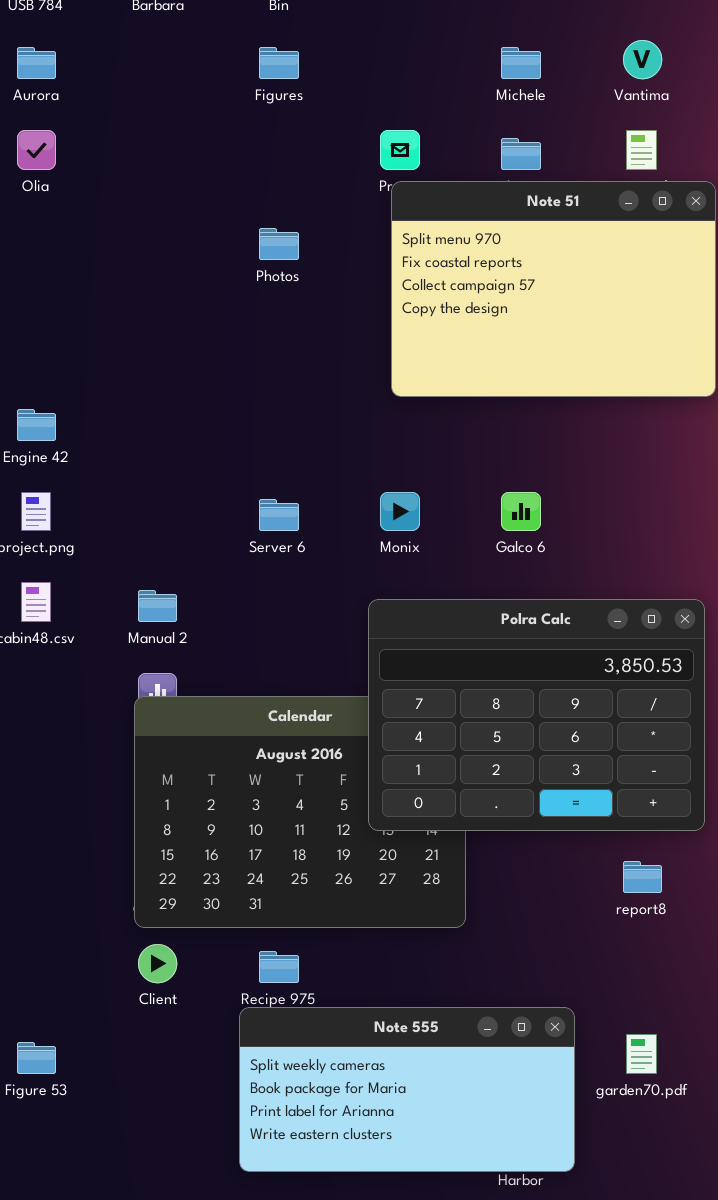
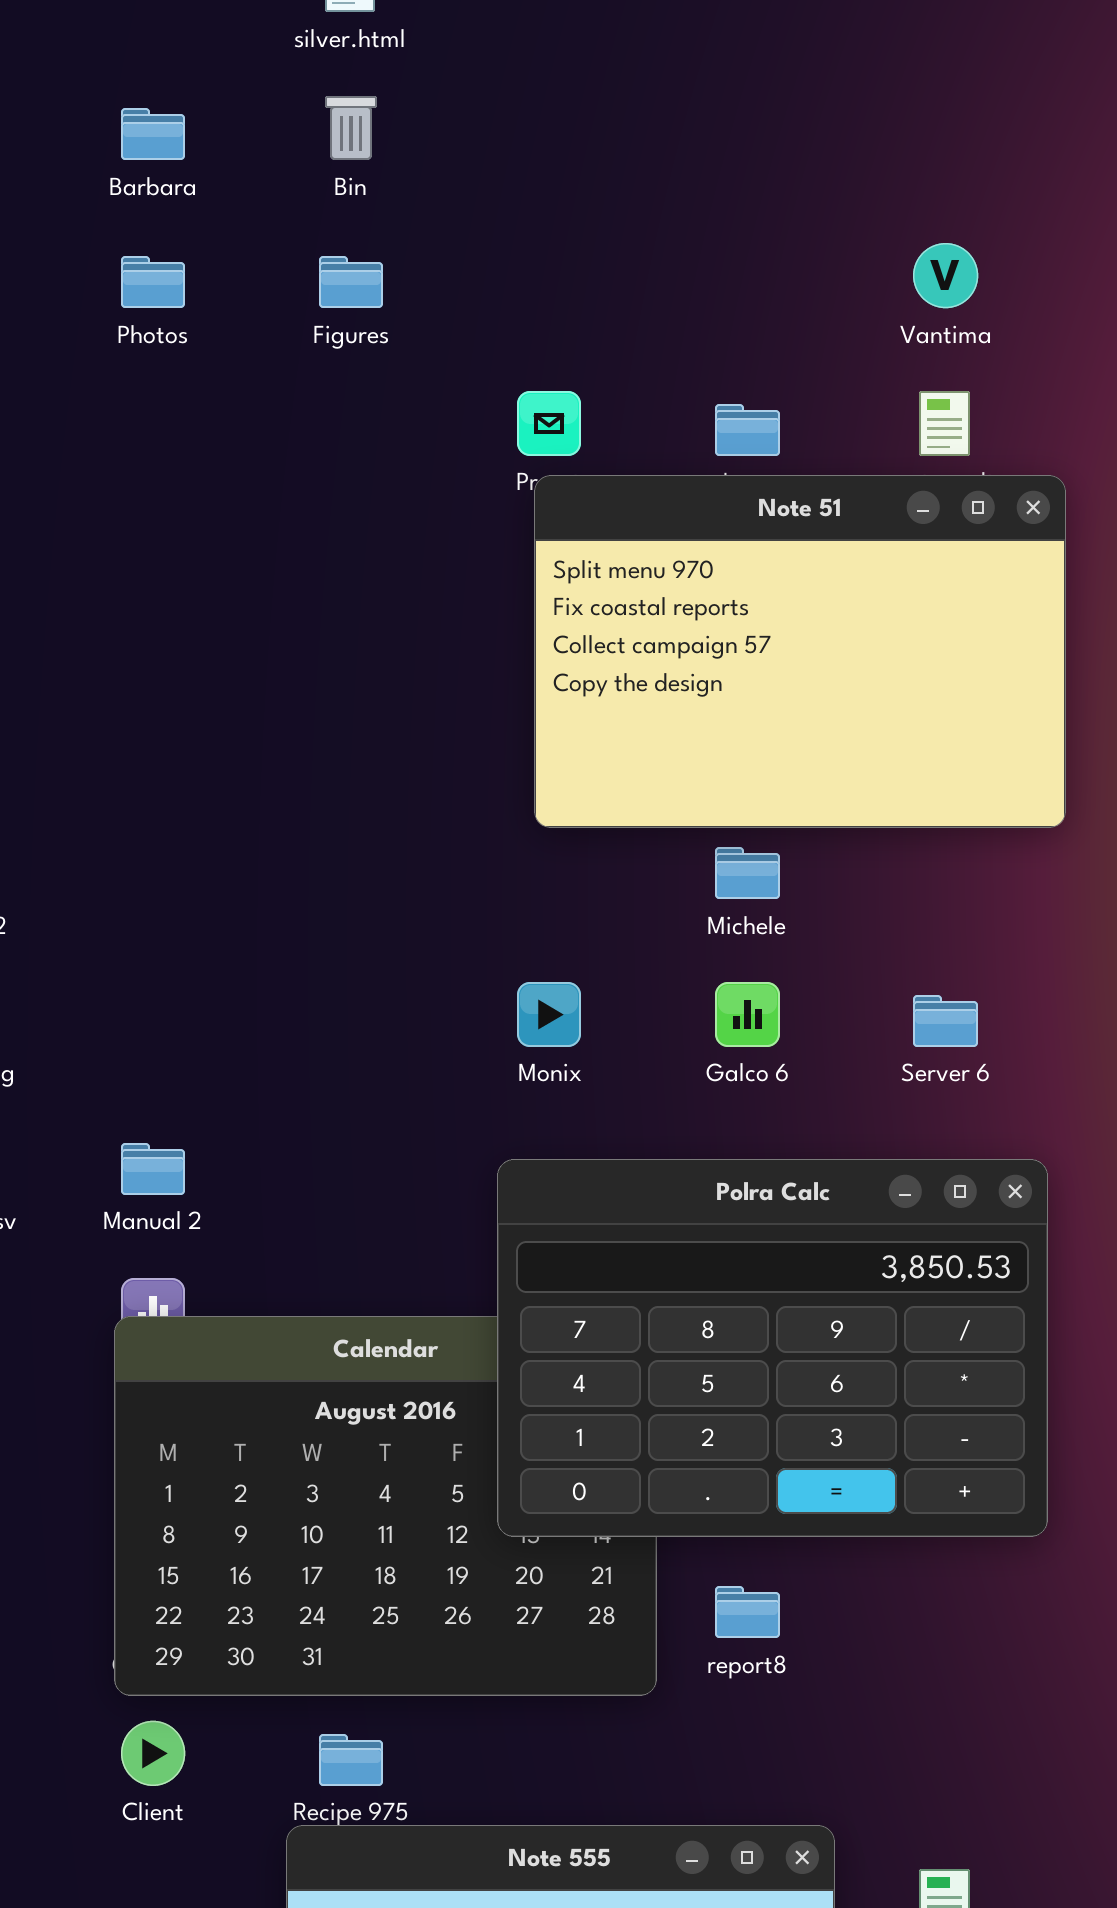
Michele: [501,47,541,79] -> [715,847,780,899], moved
Photos: [259,228,299,260] -> [121,256,185,308], moved
Server 6: [259,499,299,531] -> [913,995,978,1047], moved
report8: [623,861,662,893] -> [715,1586,780,1638], moved

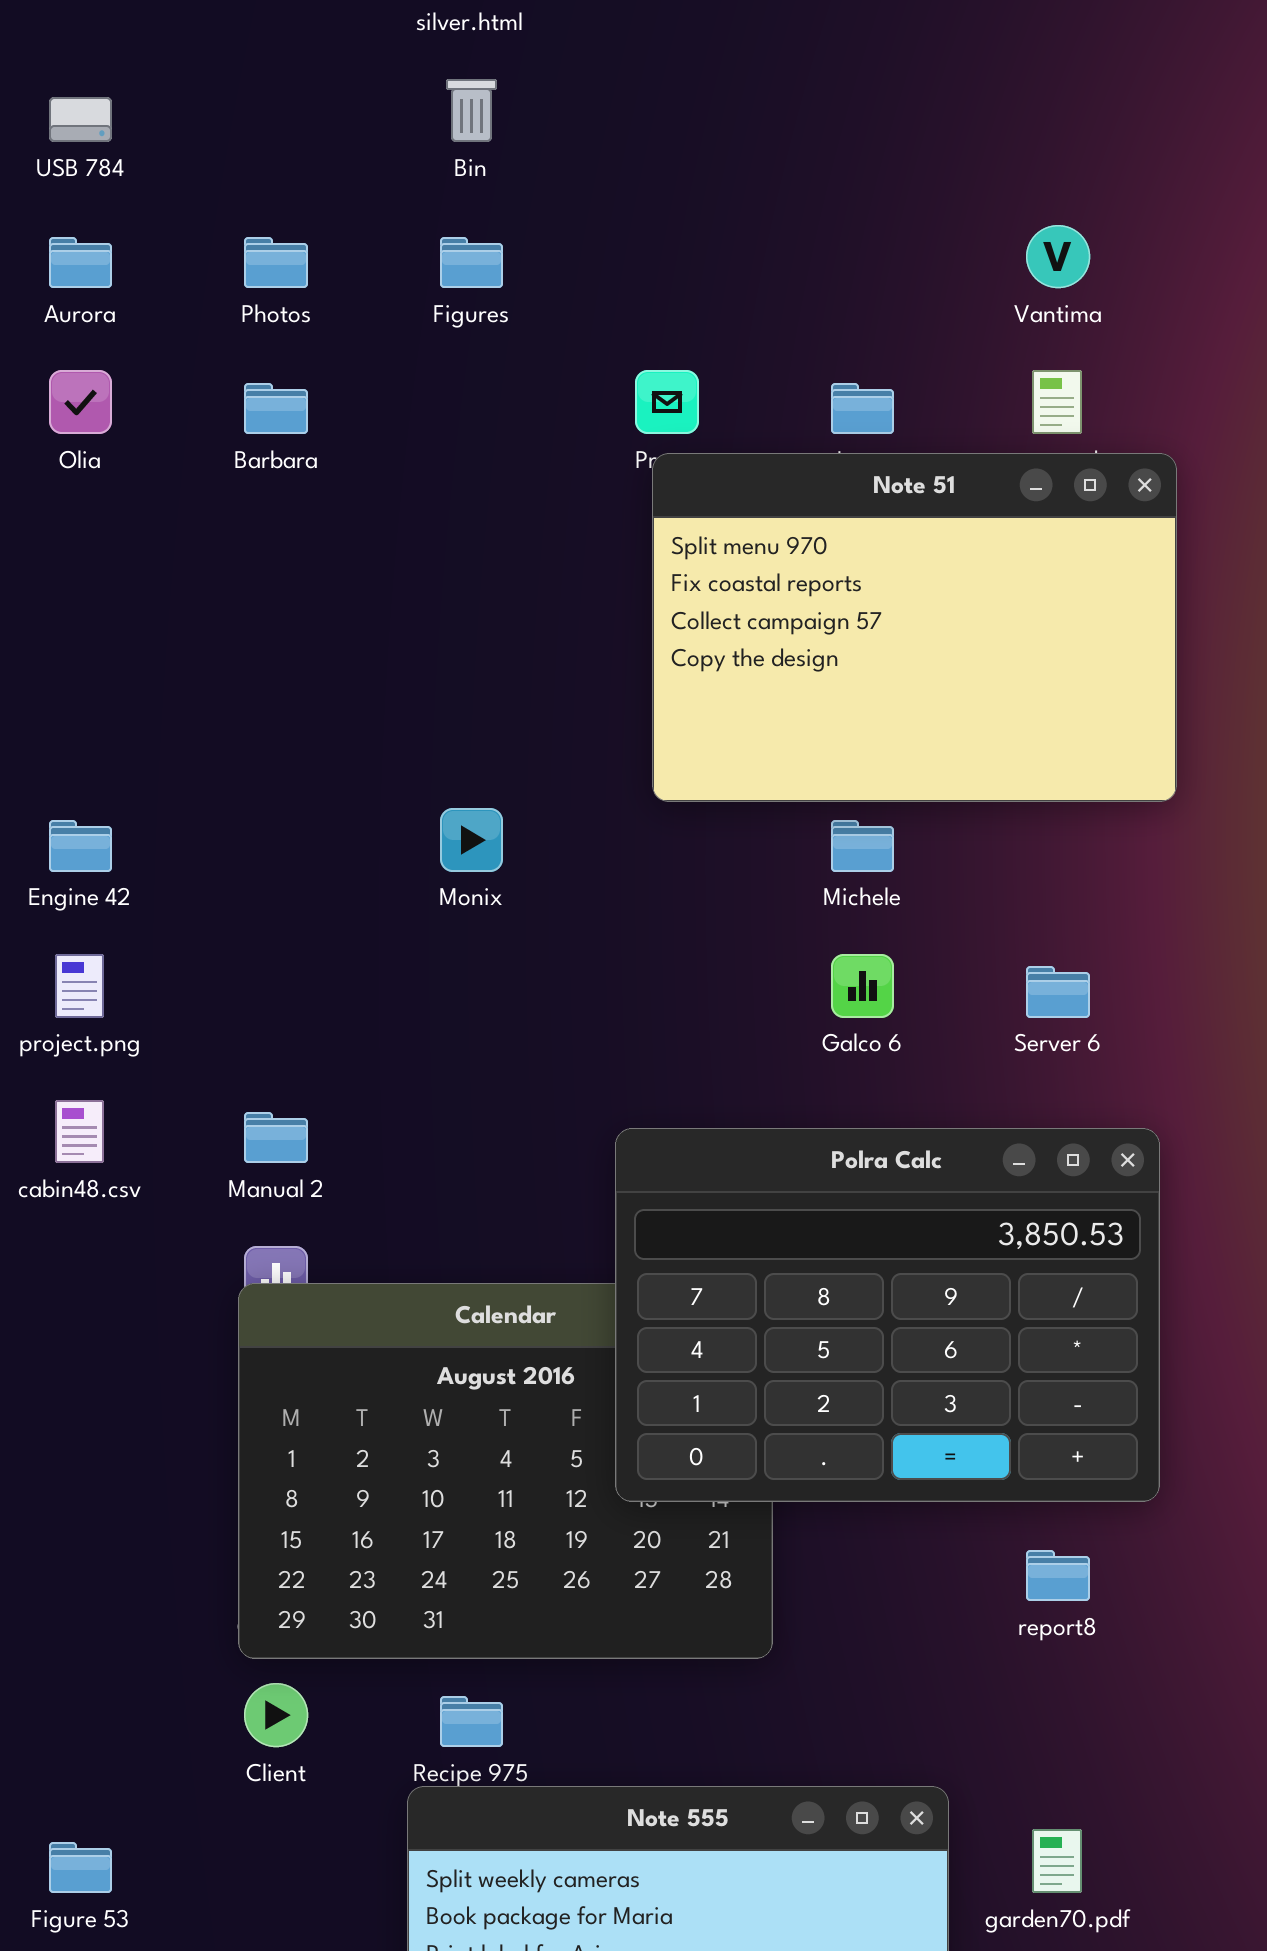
Barbara: [121,108,185,160] -> [244,383,308,434], moved
Monix: [517,982,581,1047] -> [440,808,503,872], moved
report8: [715,1586,780,1638] -> [1026,1550,1090,1601], moved

